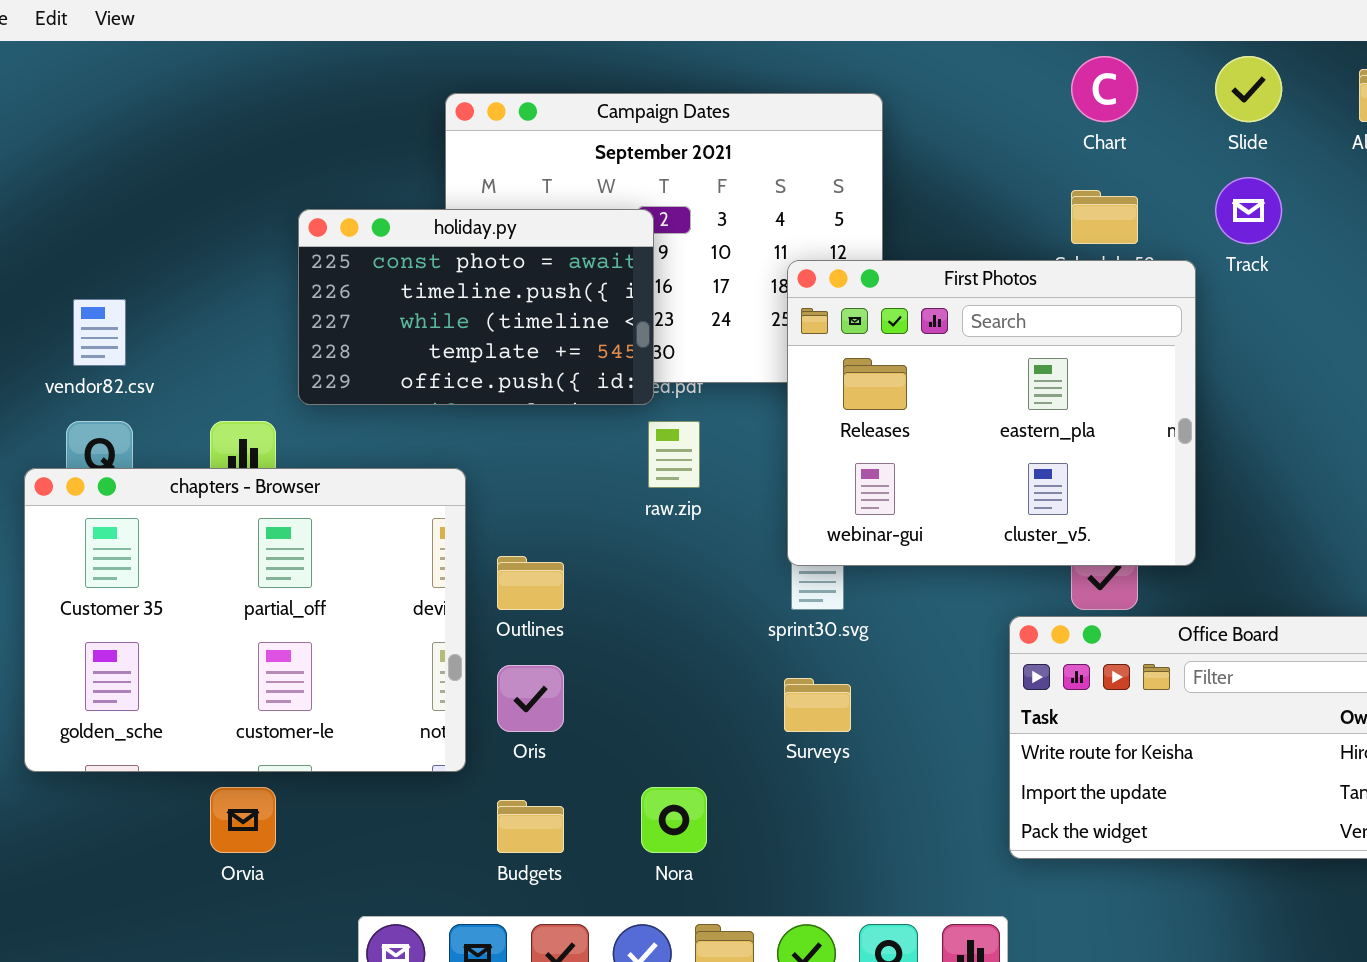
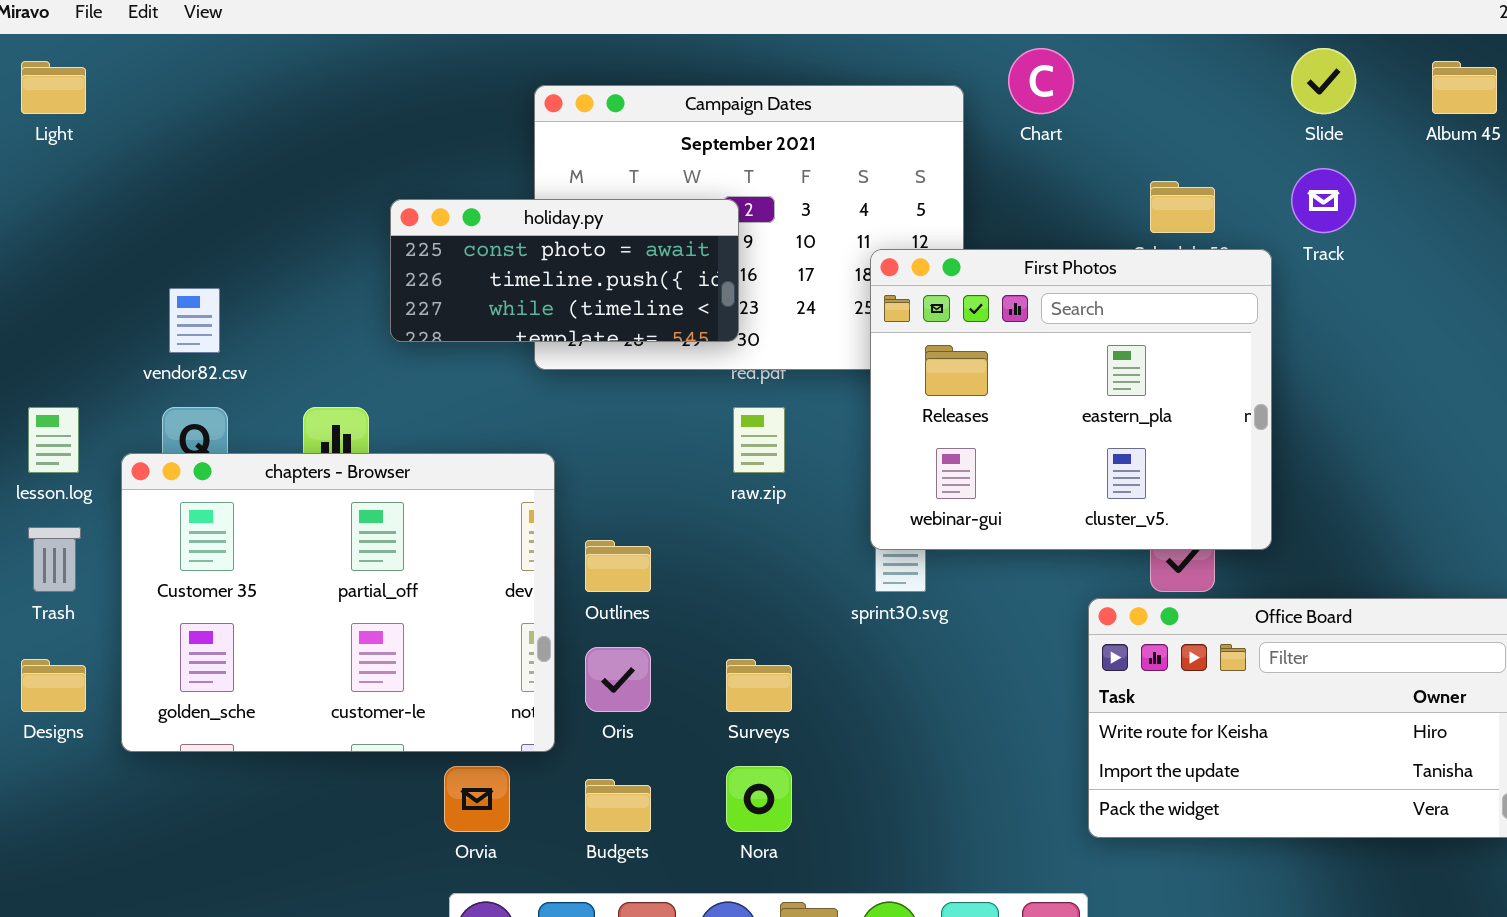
Chart: [1071,56,1138,122] -> [1008,48,1074,114], moved
holiday.py: [298,209,654,405] -> [390,199,739,342], resized
Surveys: [784,678,851,732] -> [726,659,792,712], moved
Orvia: [210,787,276,853] -> [444,766,510,832], moved

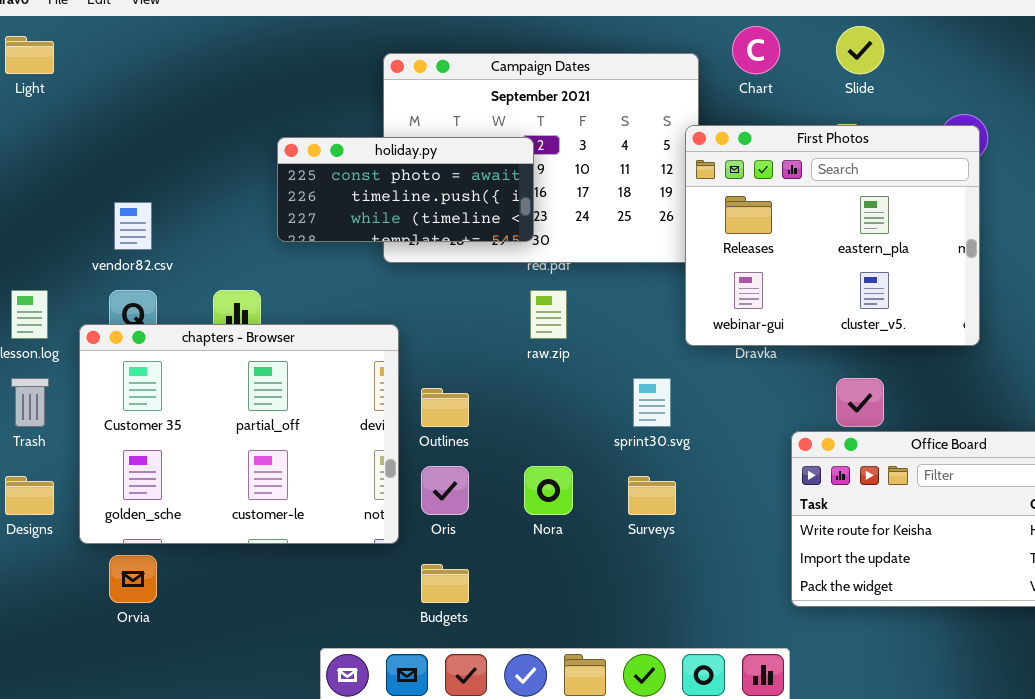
Slide: [1291,48,1356,114] -> [836,26,884,74], moved
First Photos: [870,249,1272,550] -> [685,125,980,346], moved
Surveys: [726,659,792,712] -> [628,476,676,515], moved
Orvia: [444,766,510,832] -> [109,555,157,603], moved
Nora: [726,766,792,832] -> [524,466,573,515], moved

